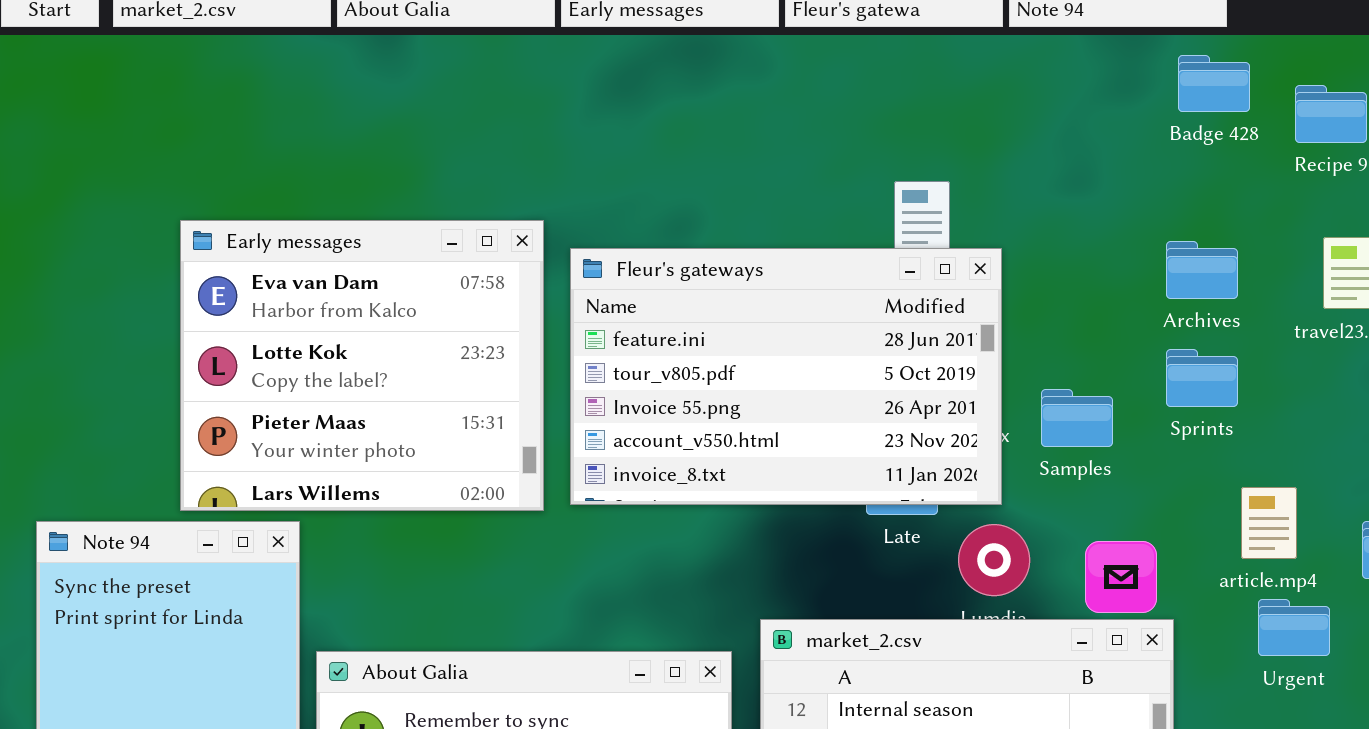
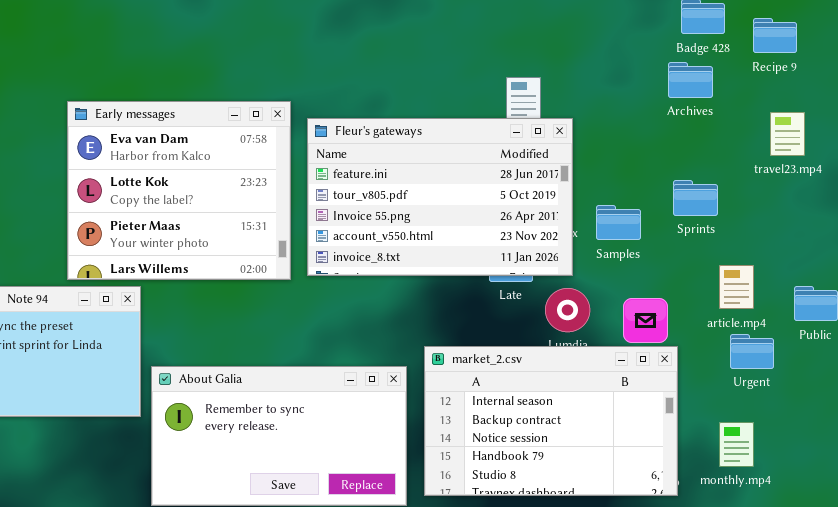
Archives: [1166,241,1238,299] -> [668,62,713,98], moved

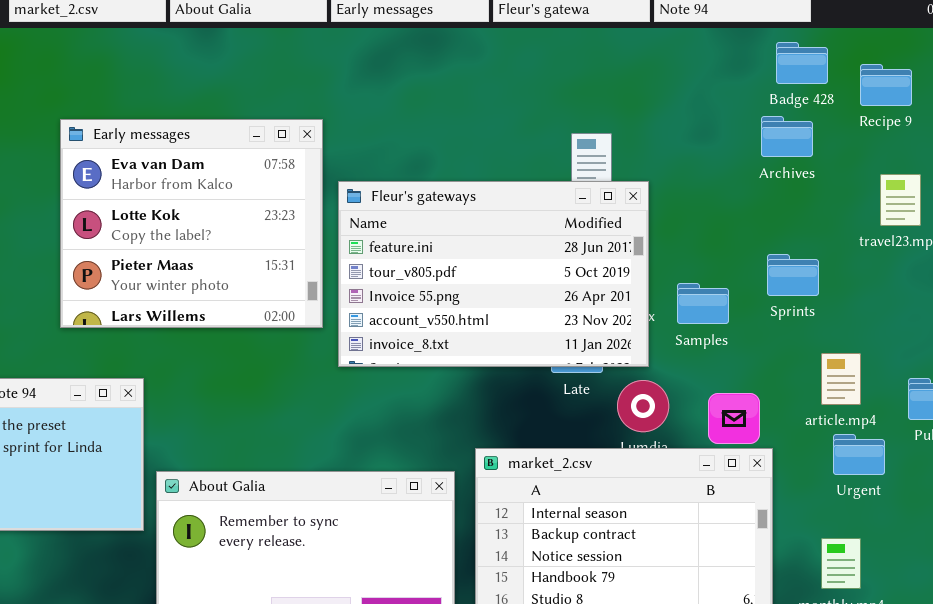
Early messages: [67,101,291,280] -> [60,119,323,328], moved

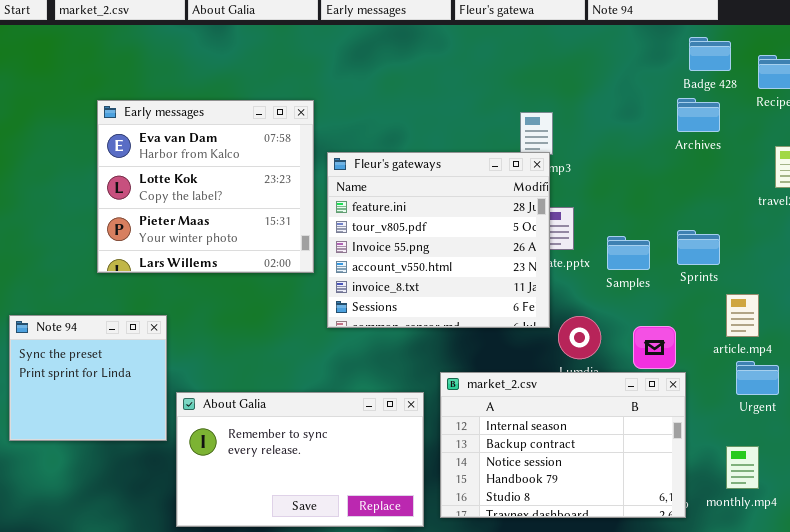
Fleur's gateways: [338,181,649,367] -> [327,152,550,328], resized
Sprints: [767,254,819,296] -> [677,230,720,265], moved

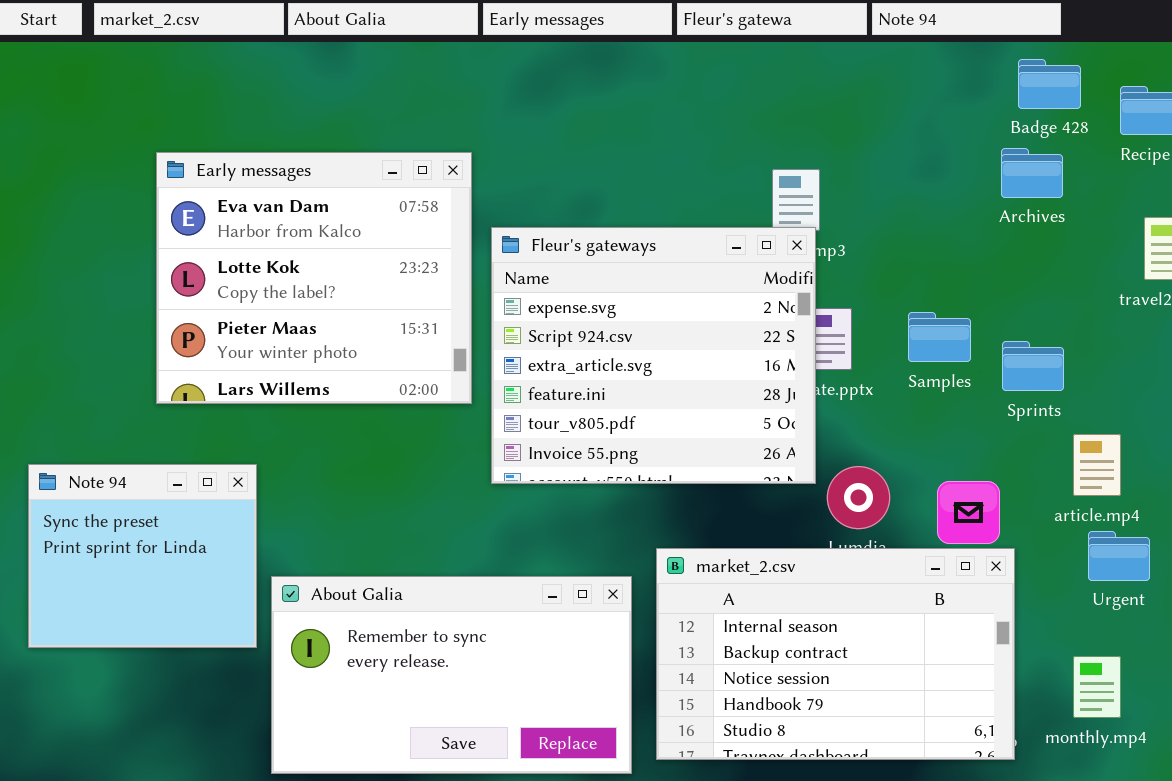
Fleur's gateways: [327,152,550,328] -> [491,227,816,484], scrolled up 3 rows
Samples: [607,236,650,270] -> [908,312,971,362], moved

